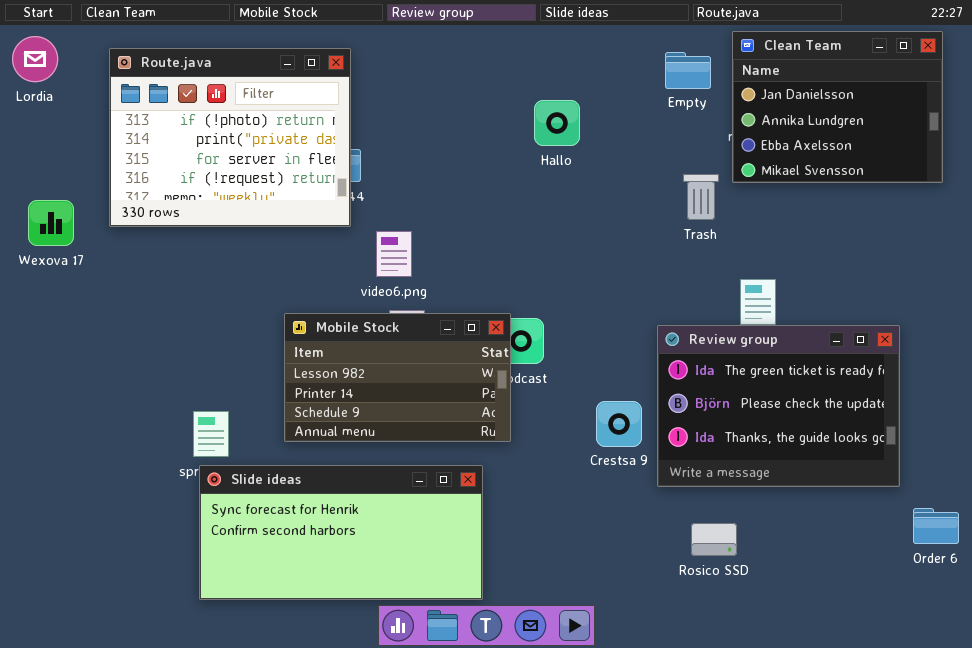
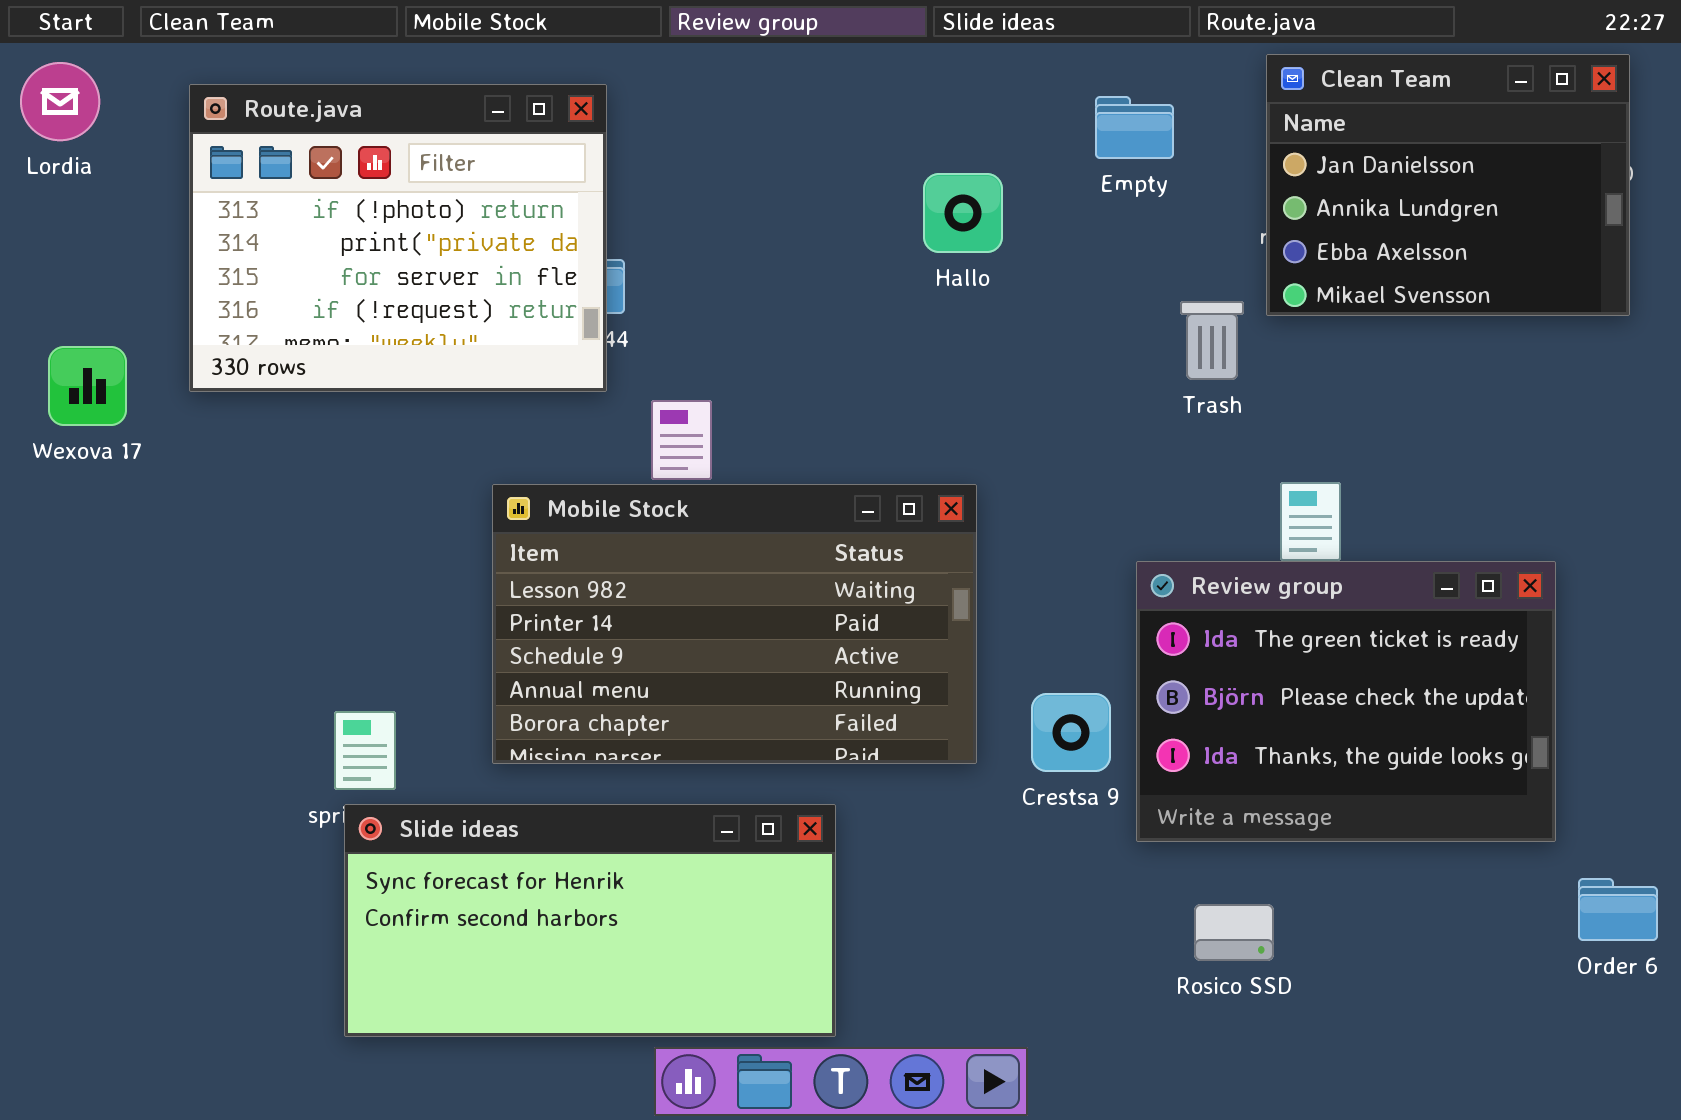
Empty: [665,52,711,89] -> [1095,96,1174,159], moved
Mobile Stock: [284,313,511,442] -> [492,484,977,764], resized

